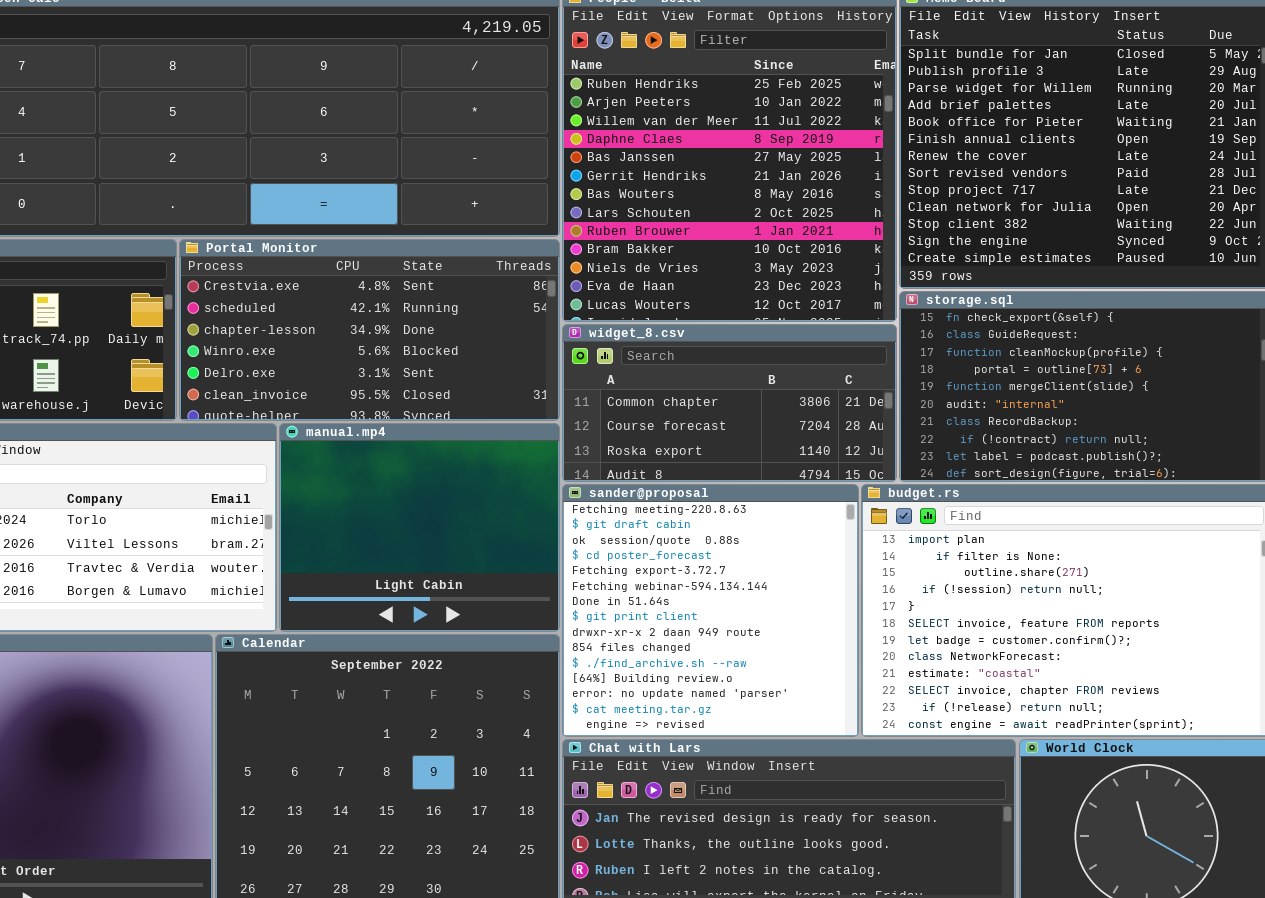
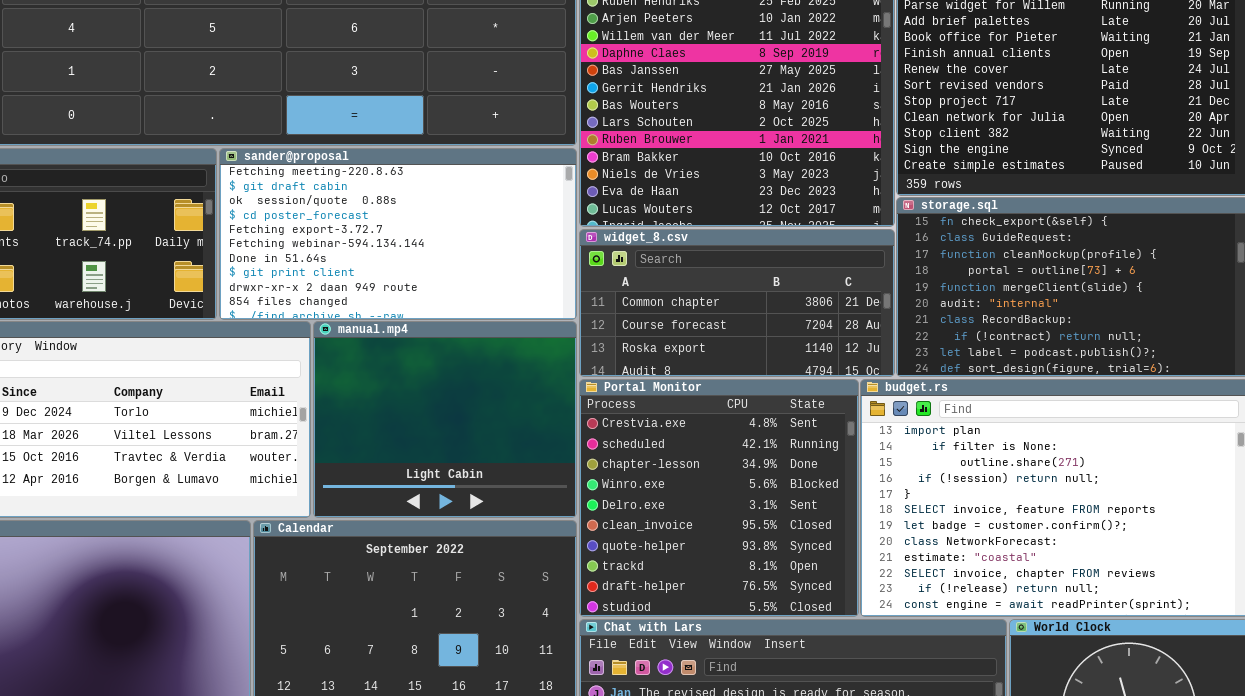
Portal Monitor: [179,239,560,421] -> [579,379,859,617], moved, resized
sander@proposal: [562,484,859,737] -> [219,148,577,320], moved, resized

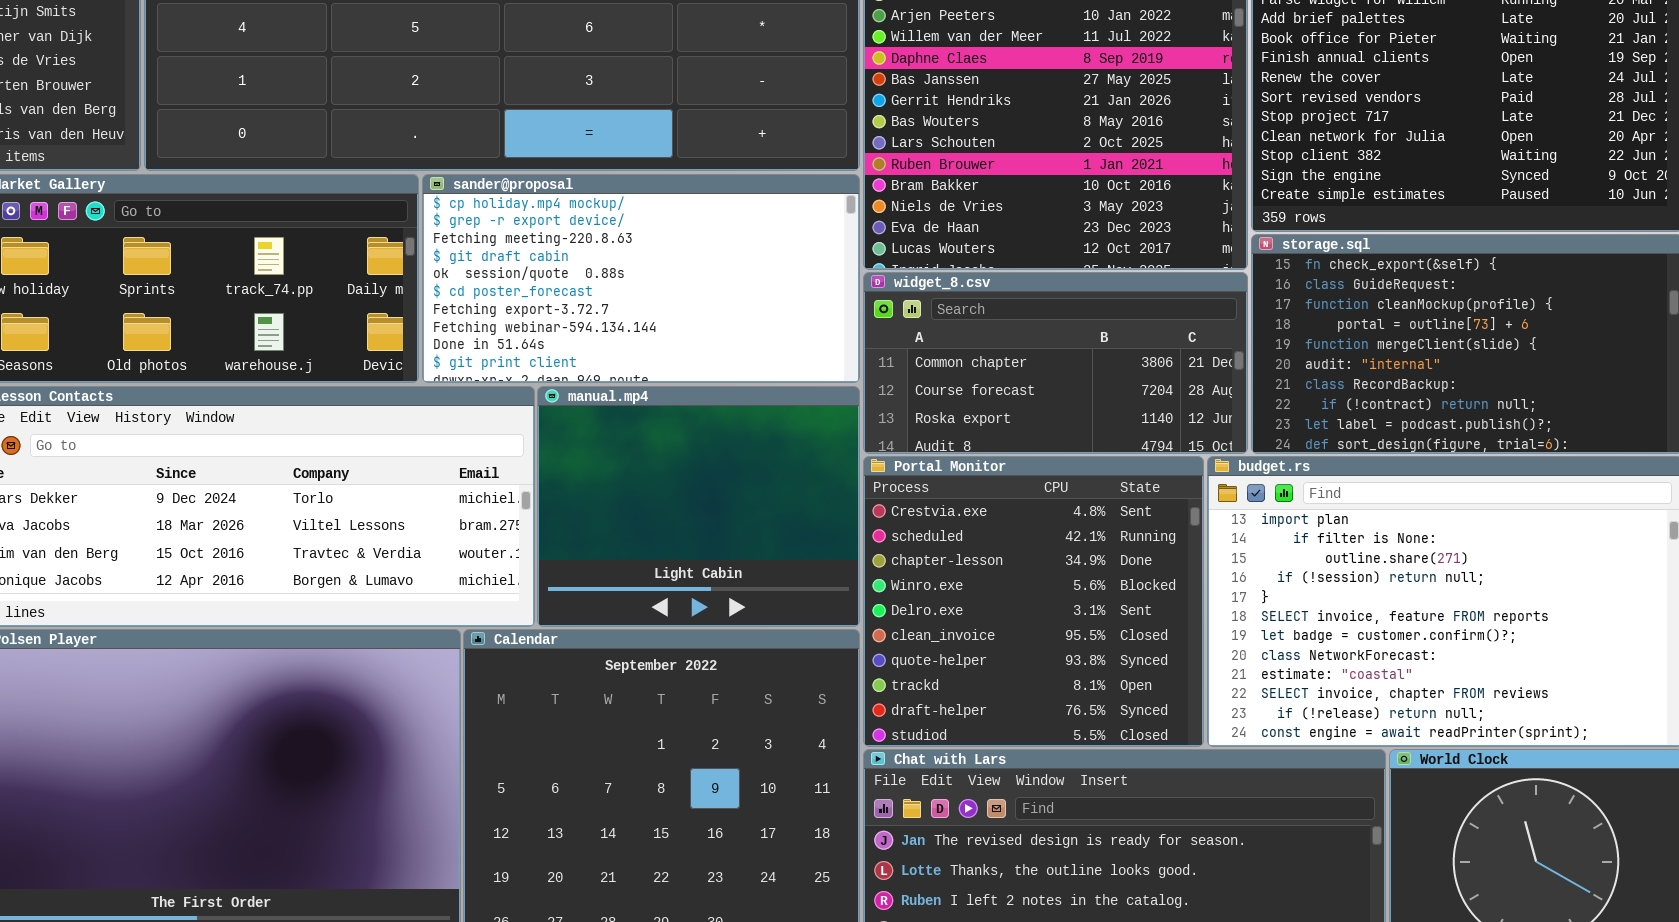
sander@proposal: [219,148,577,320] -> [422,174,860,383], scrolled up 2 rows

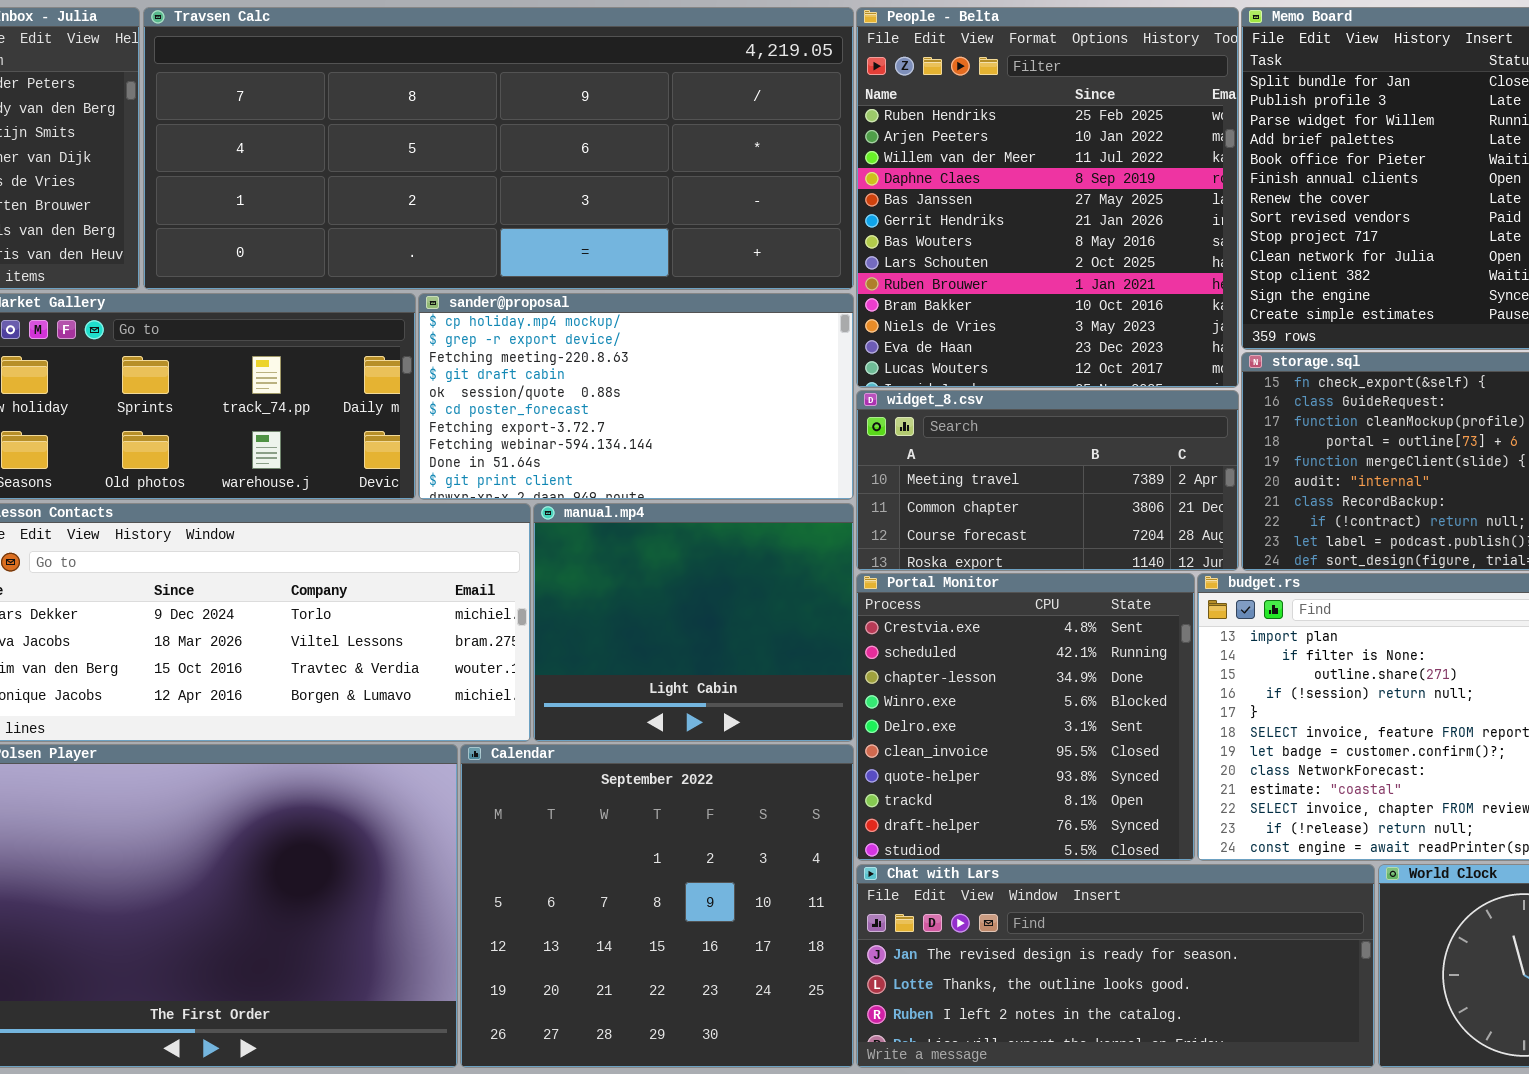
widget_8.csv: [863,272,1248,454] -> [856,390,1239,571], scrolled up 1 row

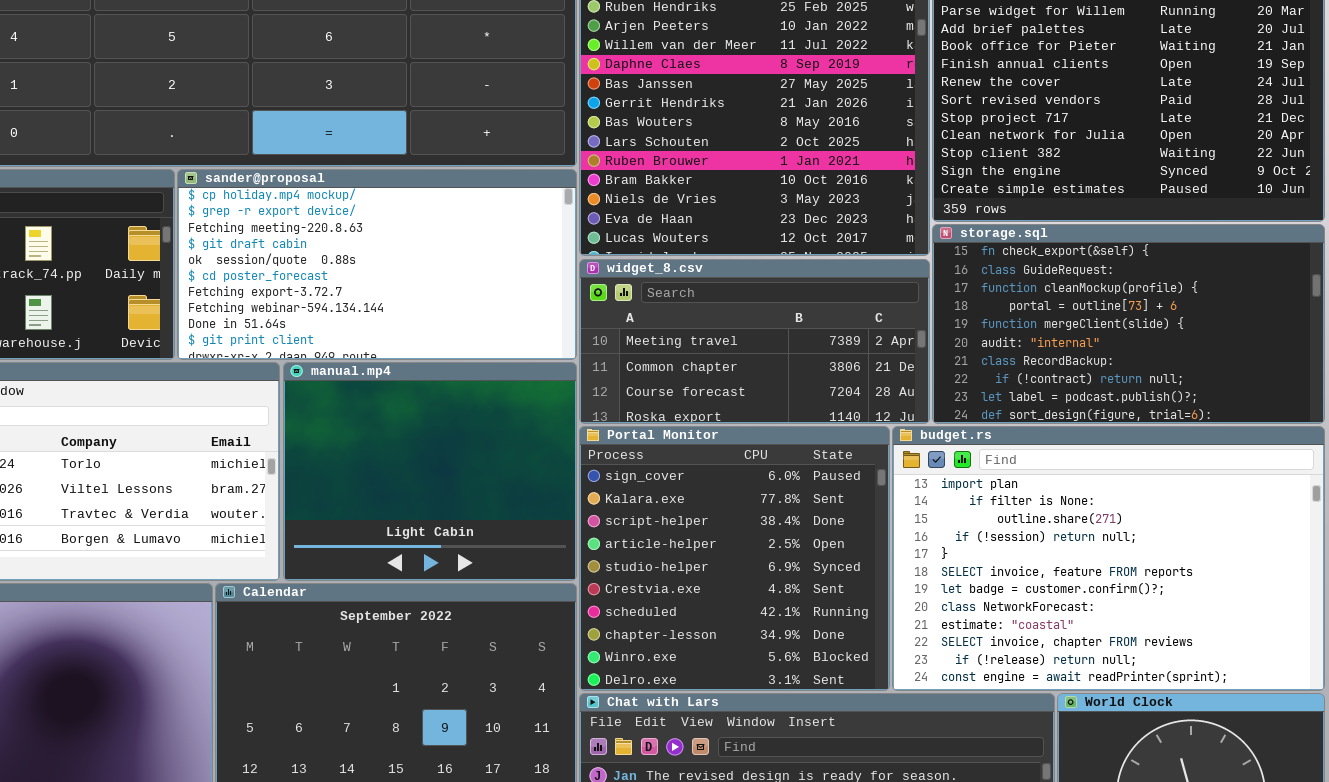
Portal Monitor: [856,573,1195,861] -> [579,426,890,691], scrolled up 5 rows

